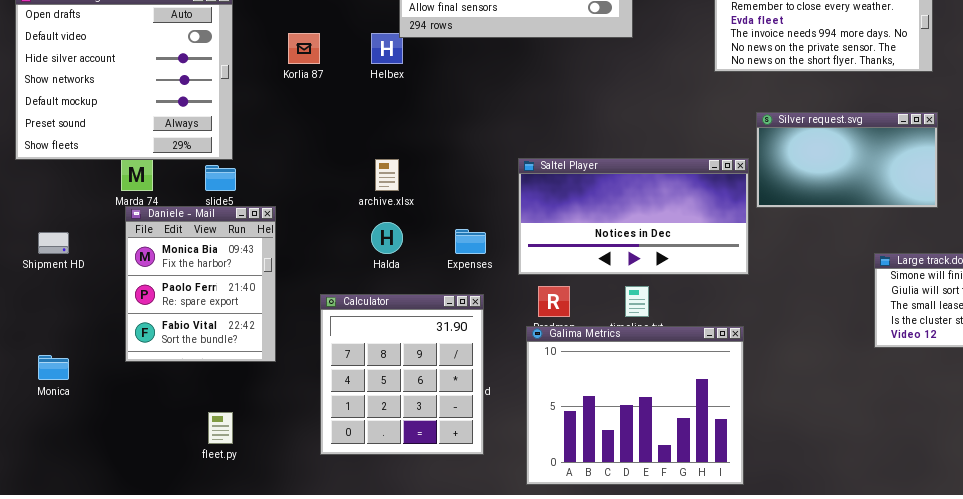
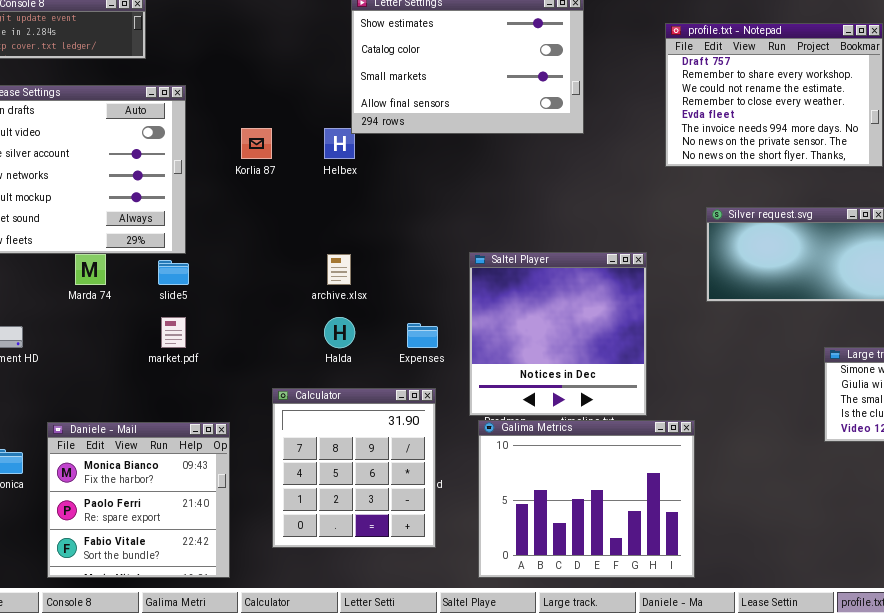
Saltel Player: [518,158,749,275] -> [469,252,647,416], resized
Daniele - Mail: [125,206,276,362] -> [47,422,230,578], moved, resized

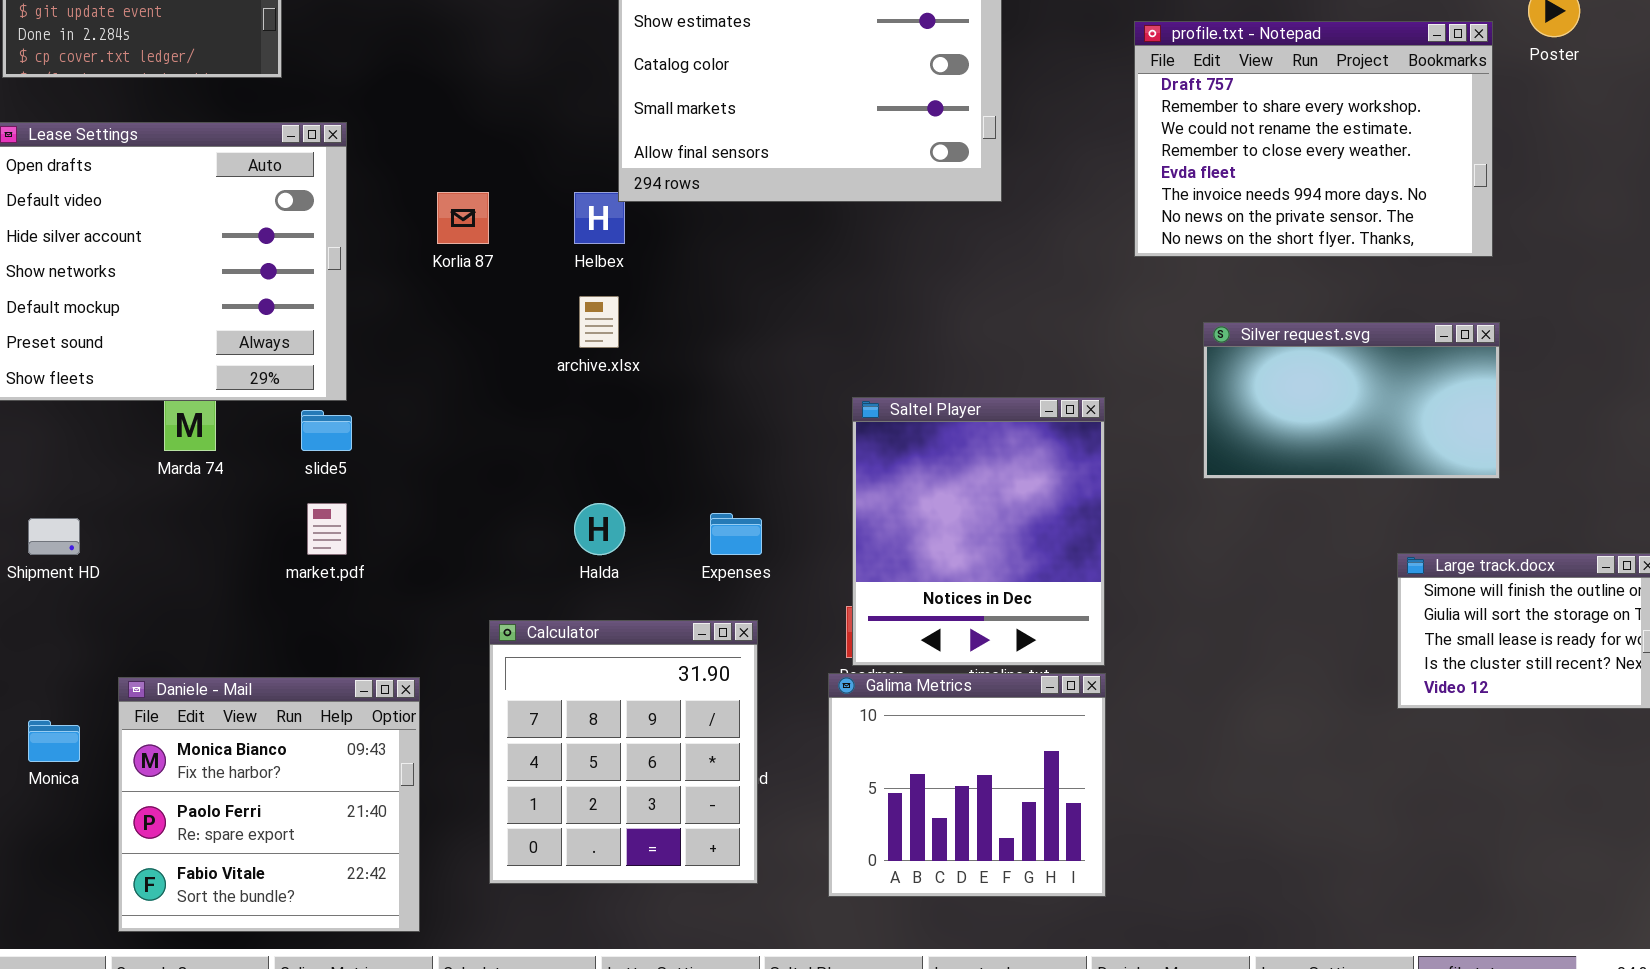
Saltel Player: [469,252,647,416] -> [852,397,1105,666], resized
archive.xlsx: [327,254,351,285] -> [579,296,619,348], moved
Galima Metrics: [478,420,695,578] -> [828,673,1106,897], resized

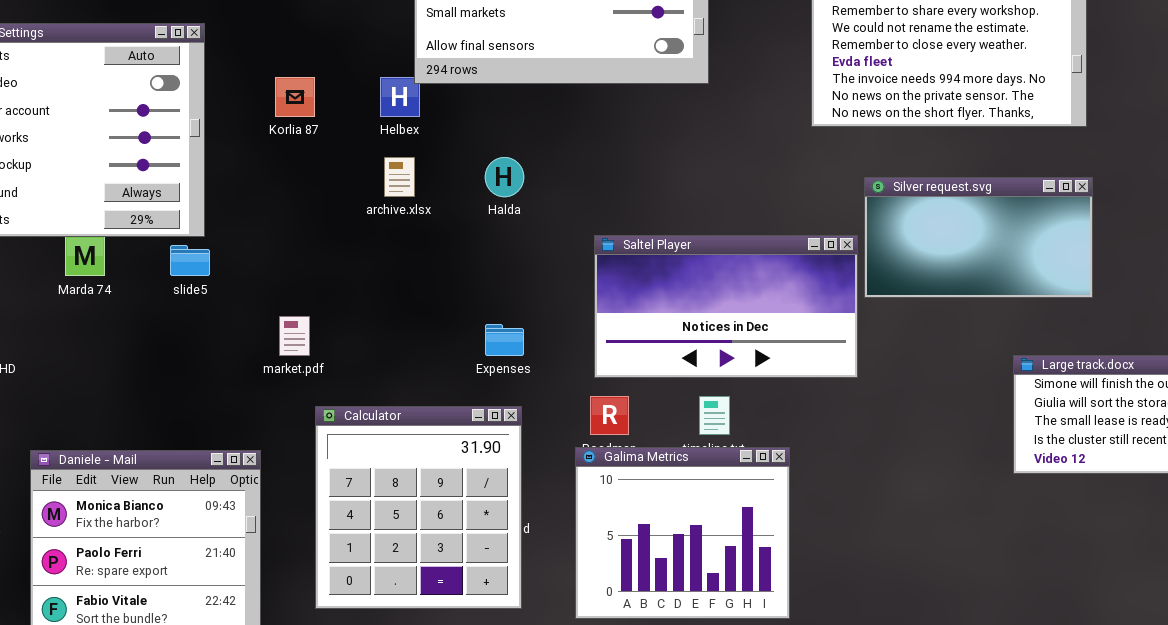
Saltel Player: [852,397,1105,666] -> [594,235,858,378], resized
market.pdf: [307,503,347,555] -> [279,316,310,356], moved
Halda: [574,503,625,555] -> [485,157,524,197], moved

